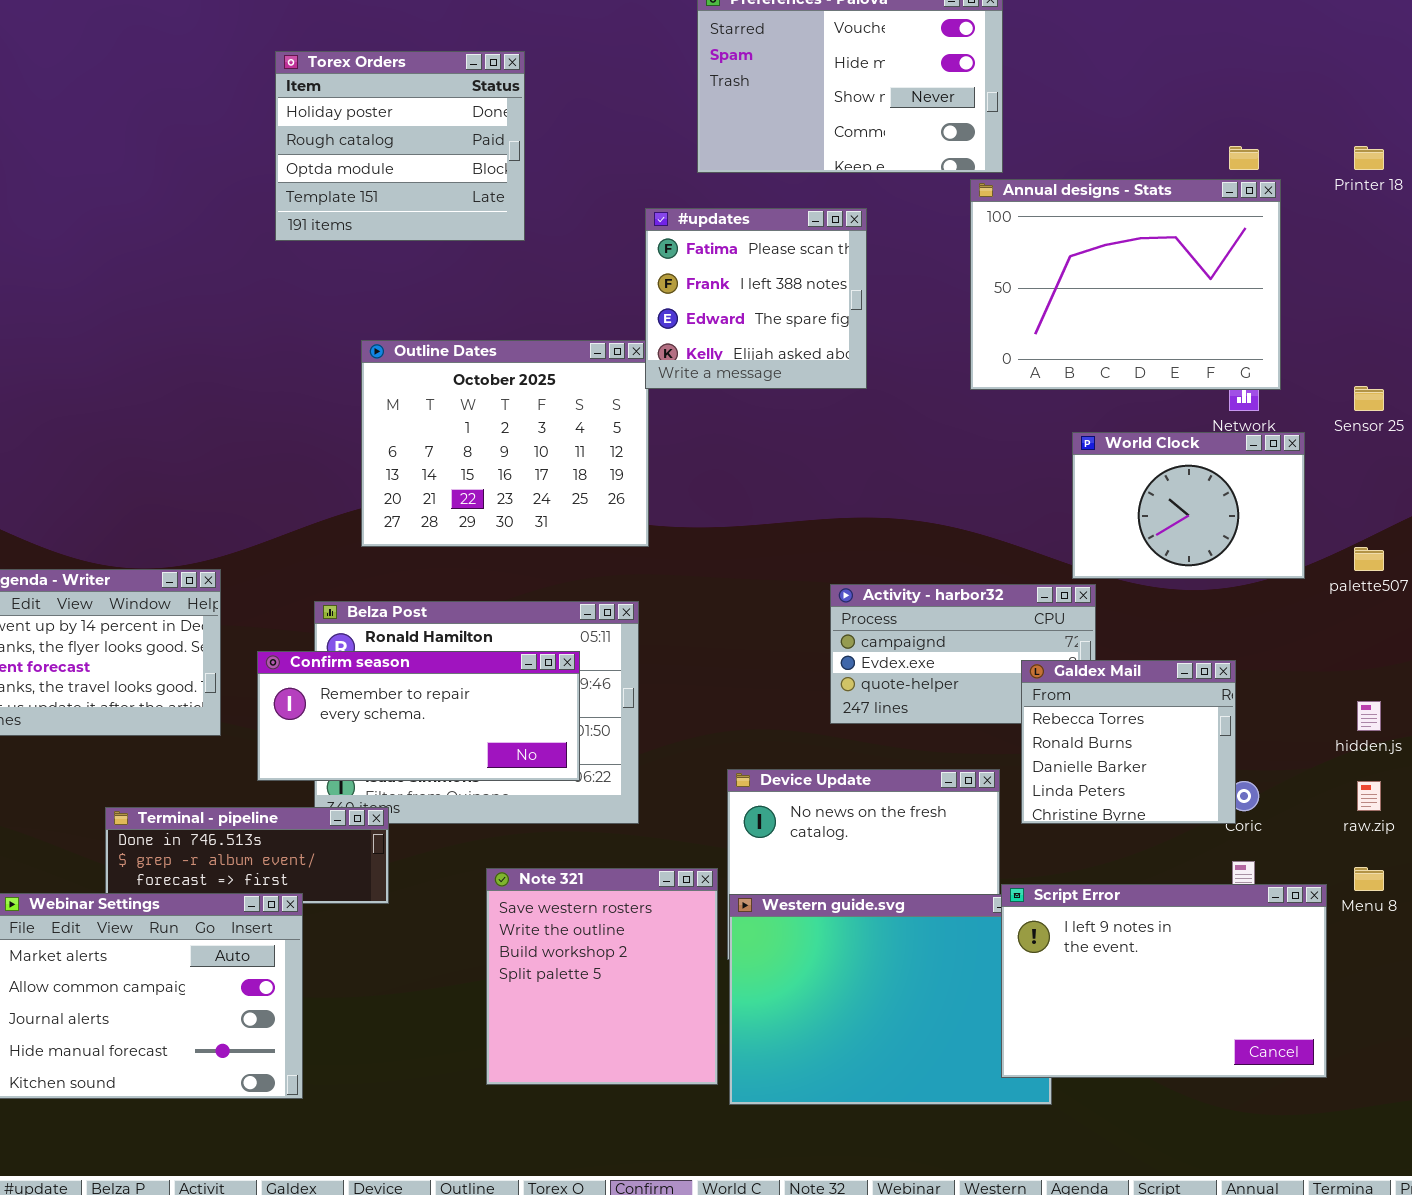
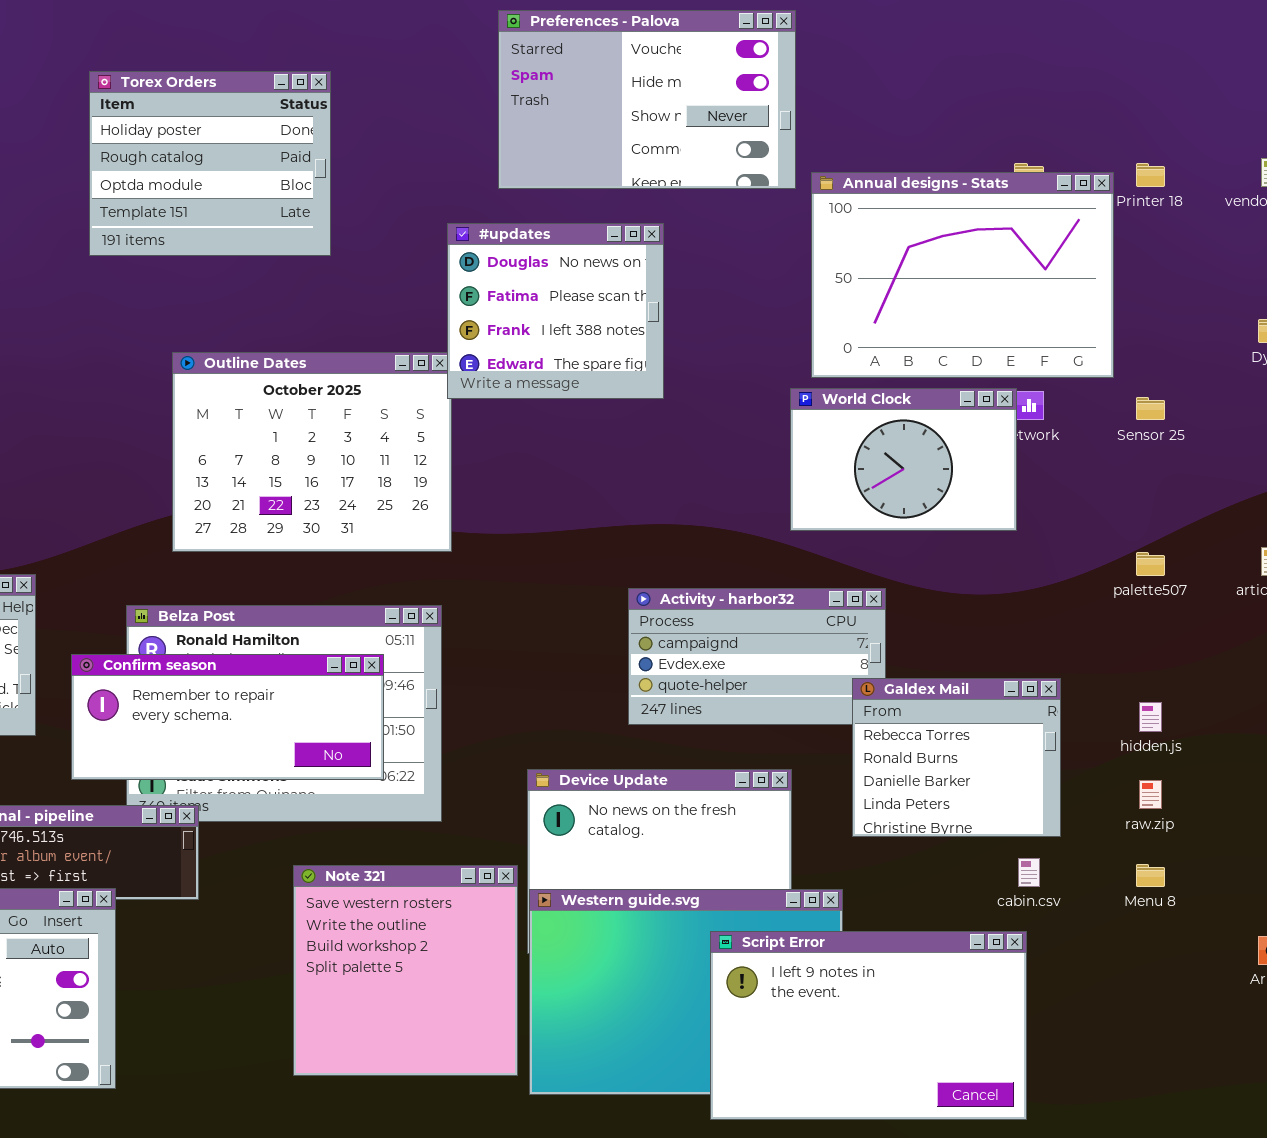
Annual designs - Stats: [970,179,1281,390] -> [811,172,1114,378], moved
#updates: [645,208,867,389] -> [447,223,664,399], scrolled up 1 row
World Clock: [1072,432,1305,579] -> [790,388,1017,531], moved
Galdex Mail: [1021,660,1236,824] -> [852,678,1061,837], moved
Script Error: [1001,884,1327,1078] -> [710,931,1027,1120], moved

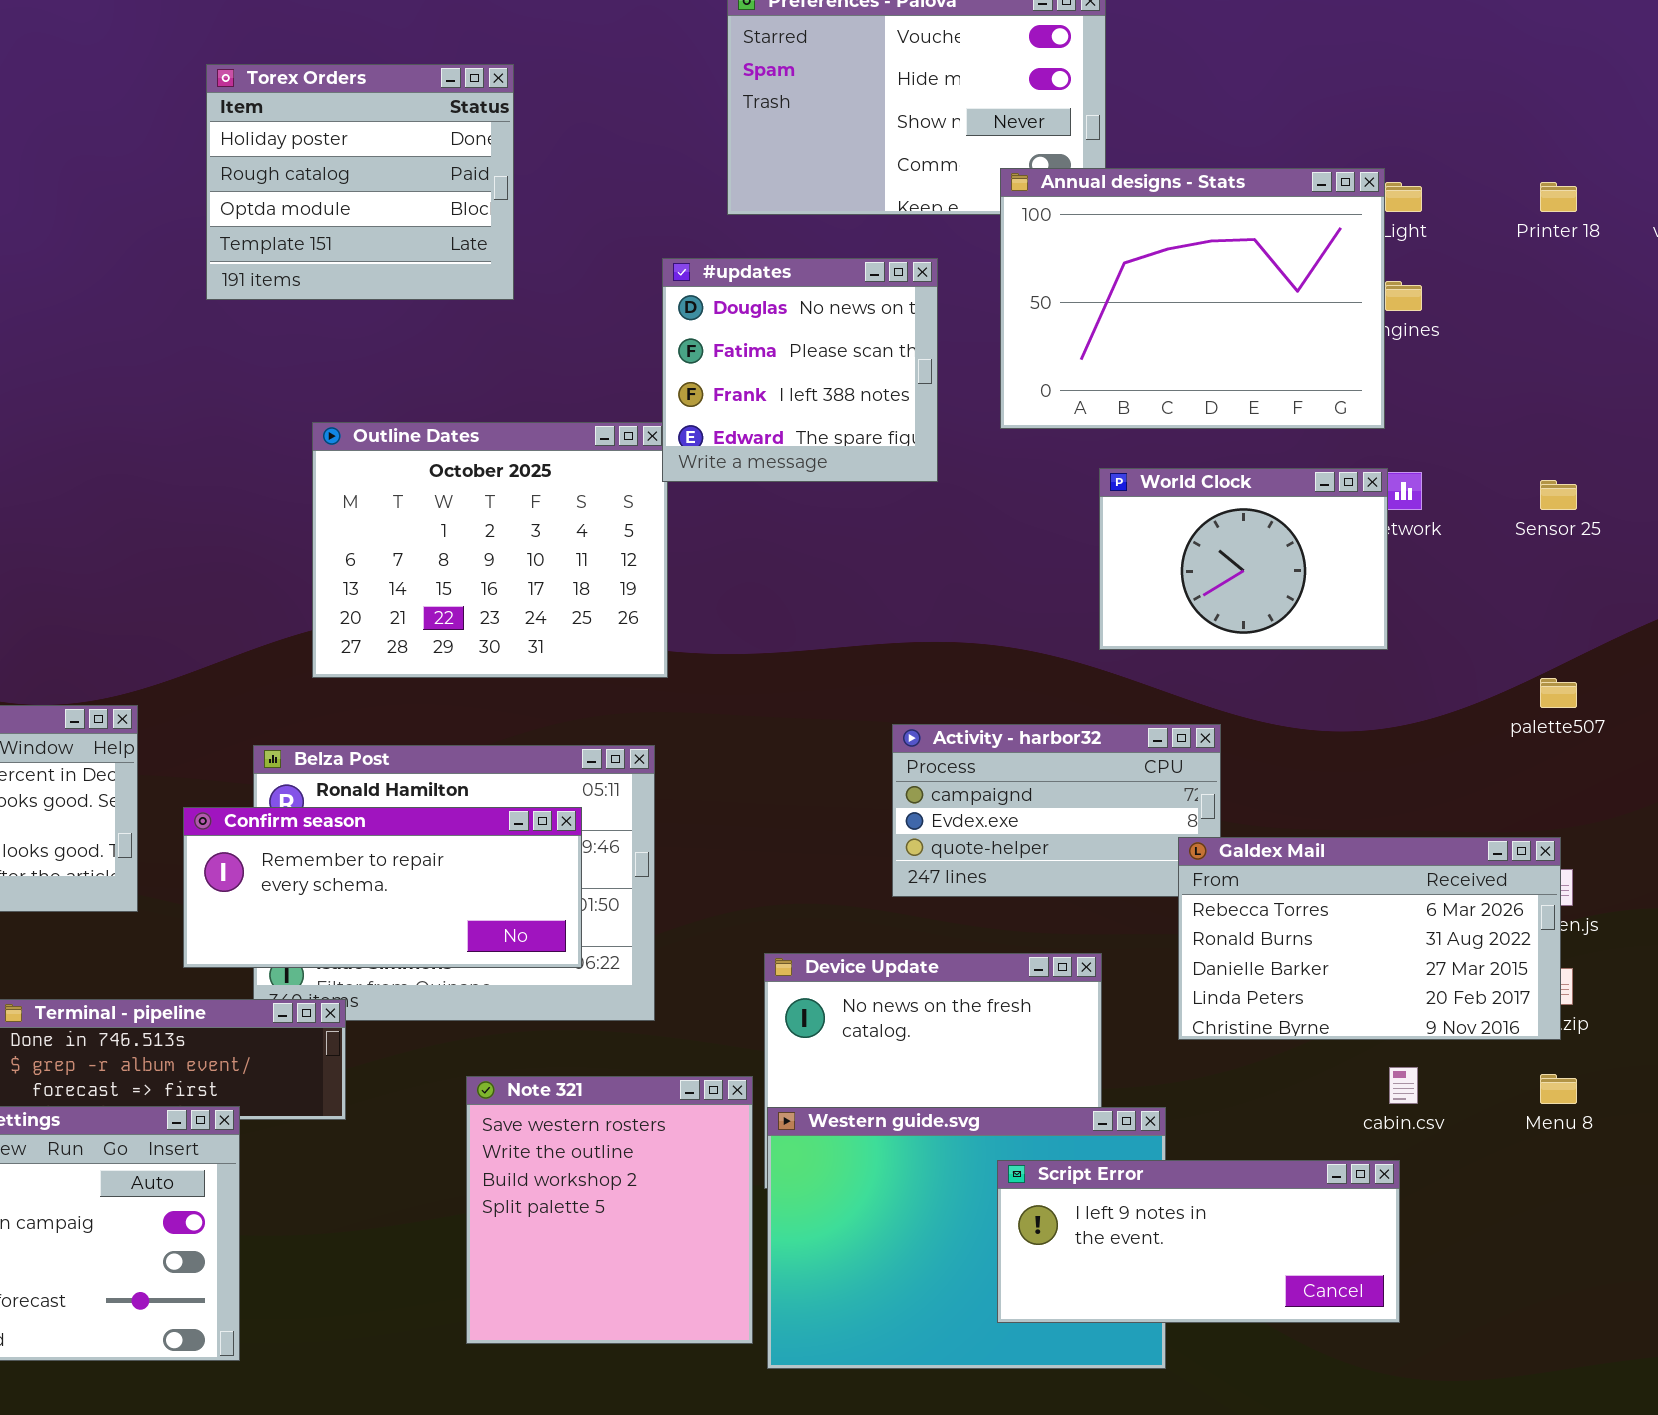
Annual designs - Stats: [811,172,1114,378] -> [1000,168,1385,429], moved
Galdex Mail: [852,678,1061,837] -> [1178,837,1561,1040], resized
Script Error: [710,931,1027,1120] -> [997,1160,1400,1323], resized

